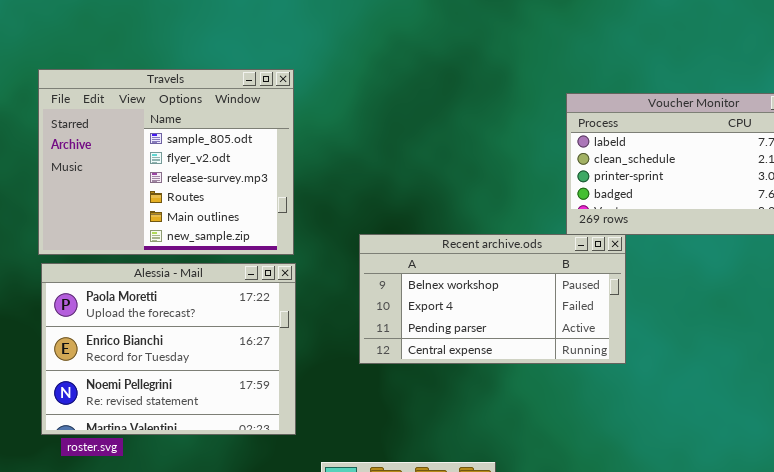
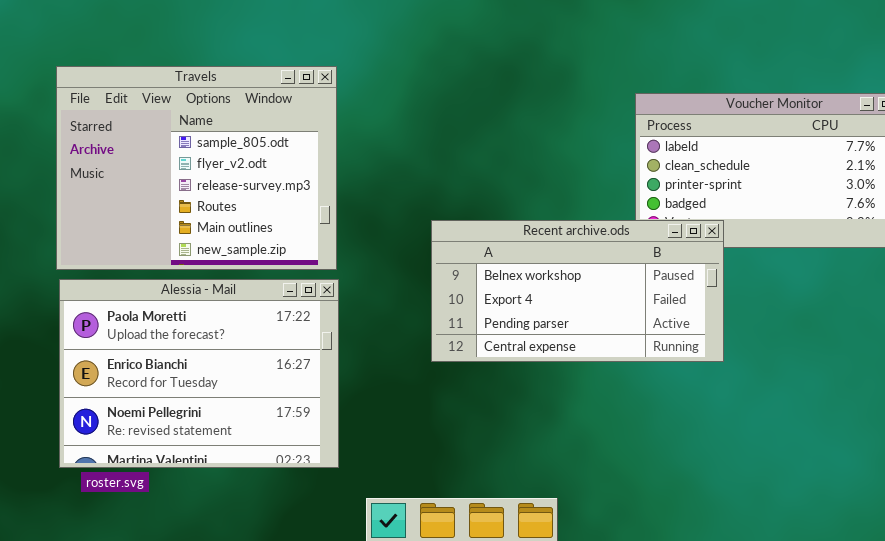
Recent archive.ods: [359,234,626,364] -> [431,220,724,362], moved

